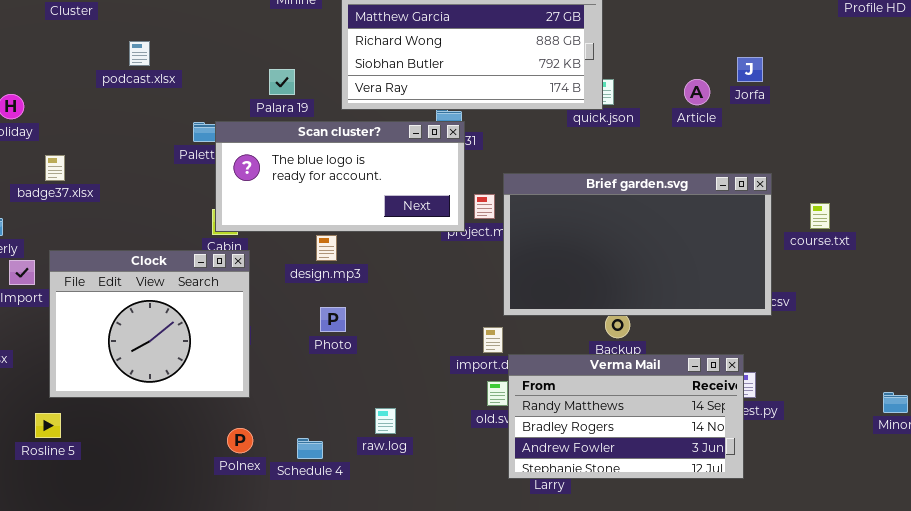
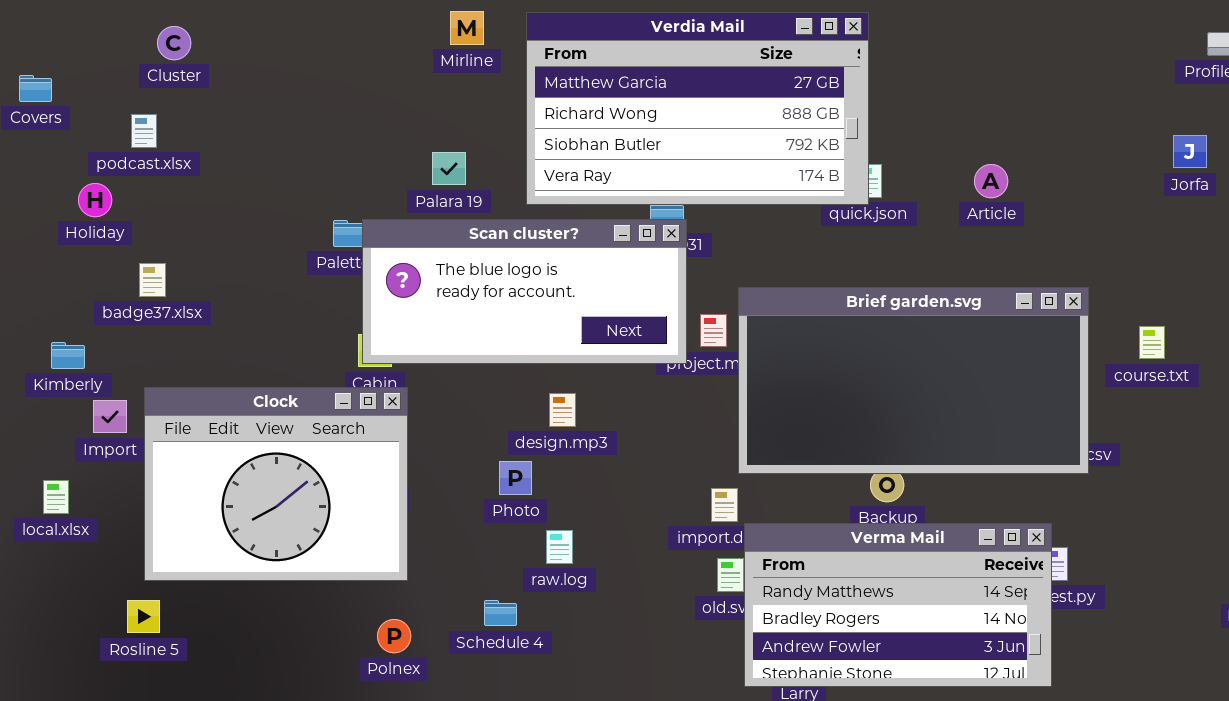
podcast.xlsx: [129,41,150,66] -> [131,114,157,148], moved
Jorfa: [737,57,763,82] -> [1173,135,1207,168], moved
design.mp3: [316,235,337,261] -> [549,393,576,427], moved
raw.log: [375,408,396,434] -> [546,530,573,564], moved
Schedule 4: [297,438,323,459] -> [484,600,517,626], moved

